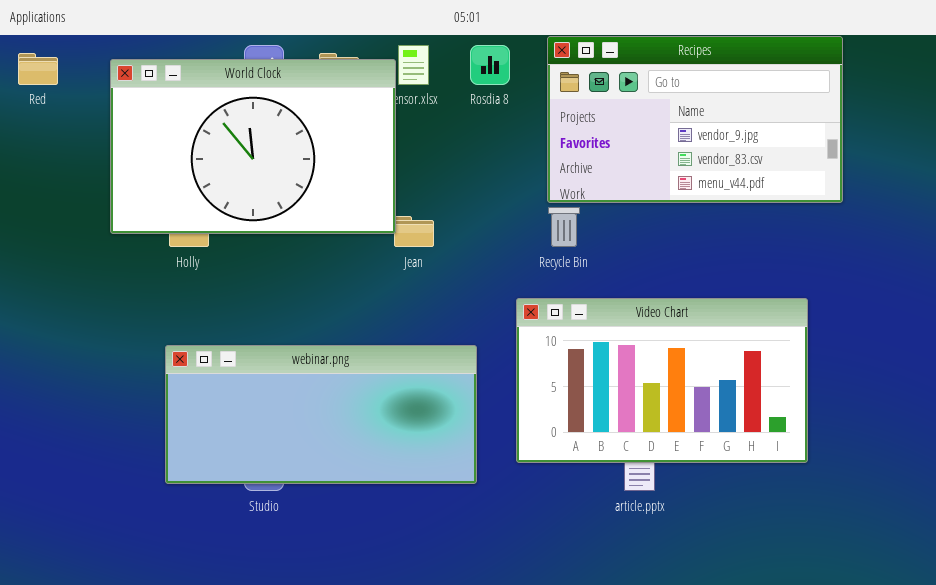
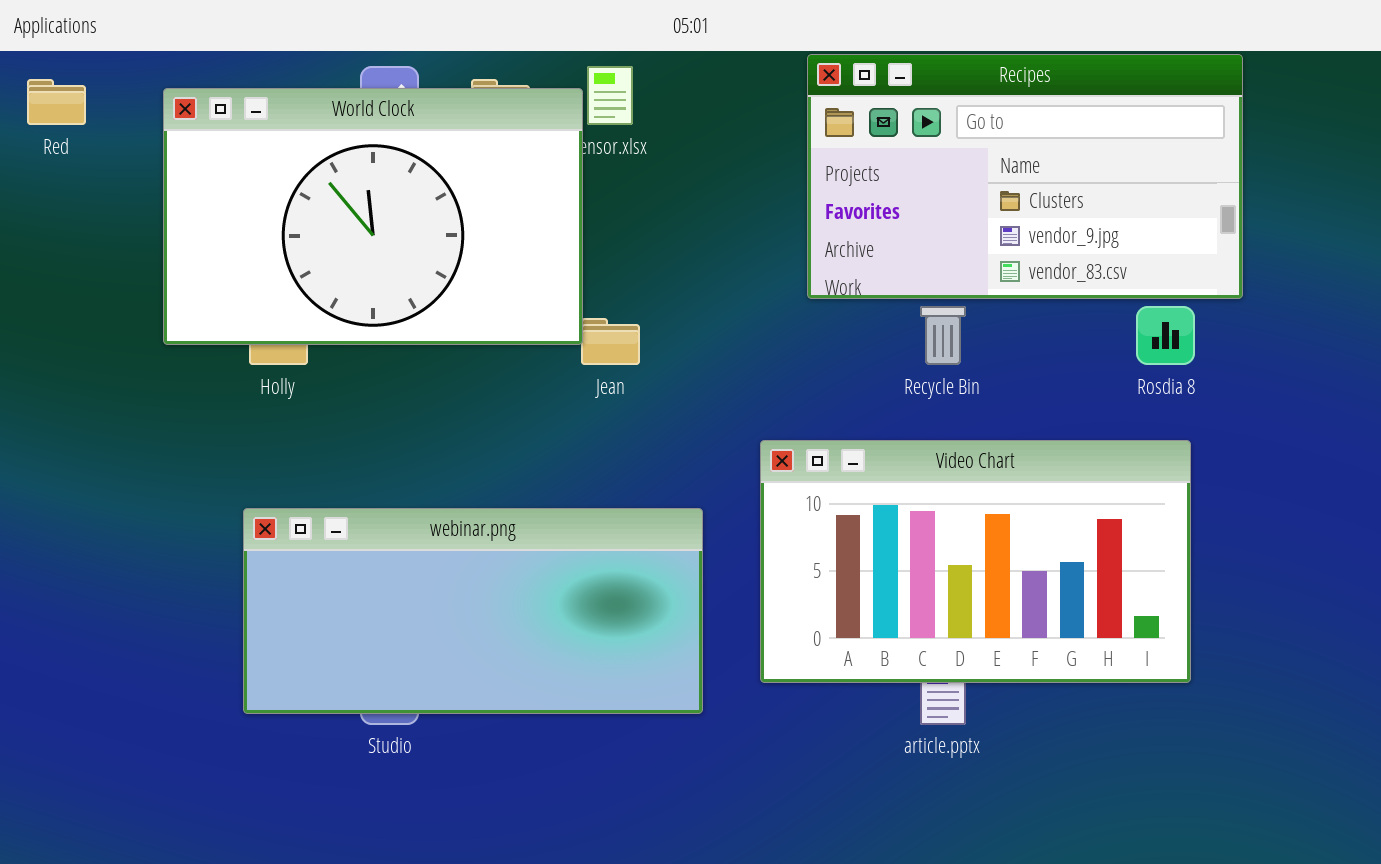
Recipes: [547,36,843,203] -> [807,54,1243,299], scrolled up 1 row
Rosdia 8: [470,45,510,85] -> [1136,306,1195,365], moved
Recycle Bin: [548,207,580,247] -> [920,306,966,365], moved

